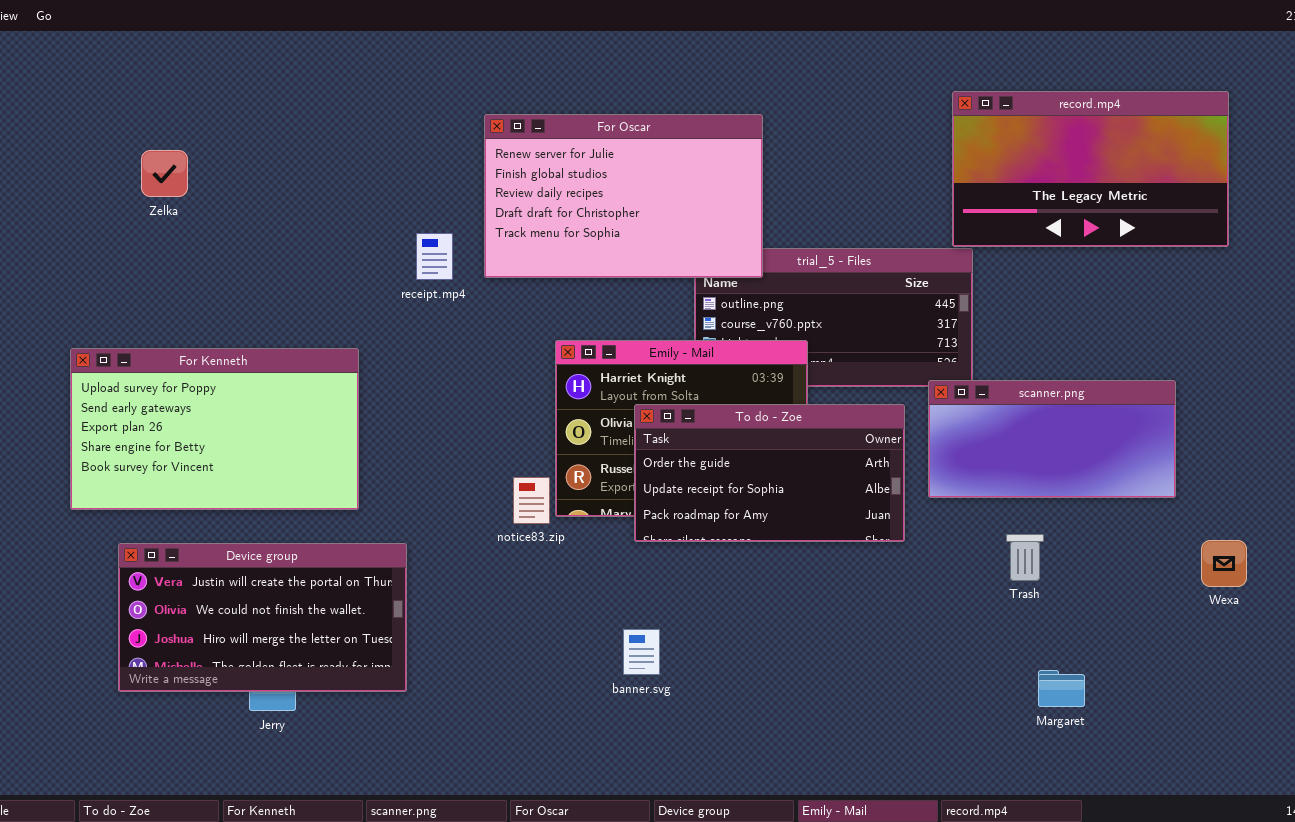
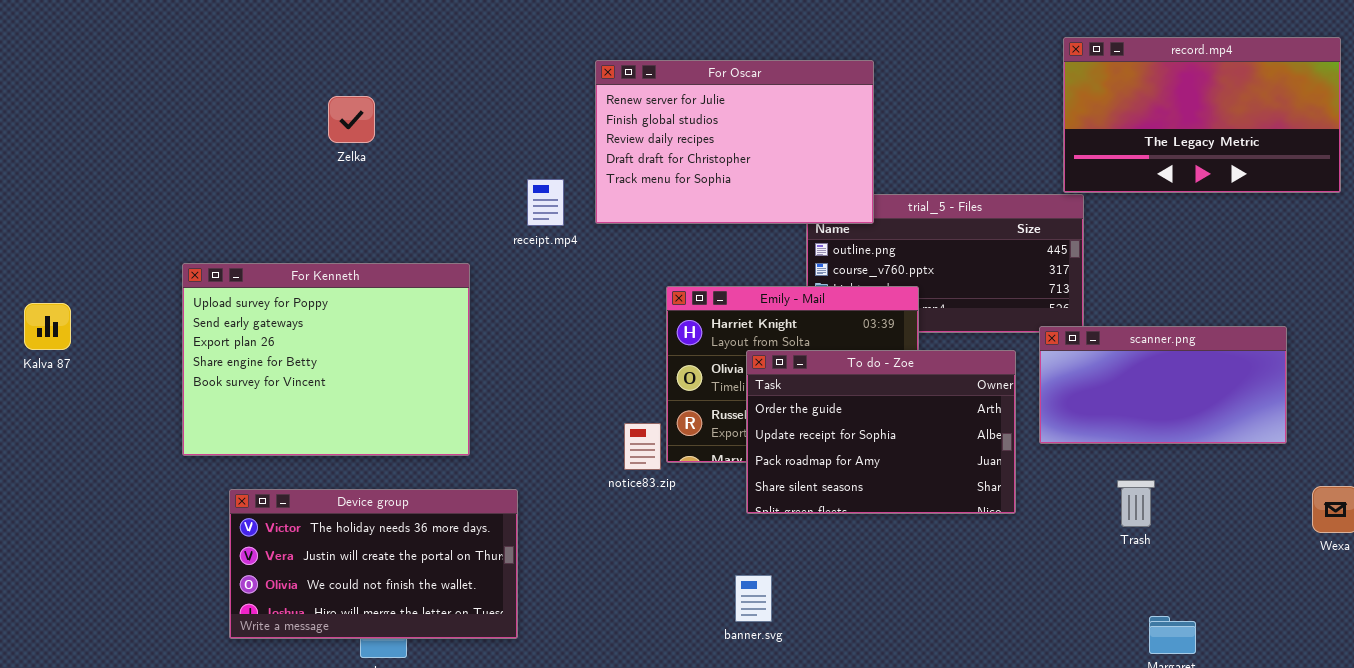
Zelka: [141,150,188,197] -> [328,96,375,143], moved
For Kenneth: [70,348,359,510] -> [182,263,470,456], resized
To do - Zoe: [634,404,905,542] -> [746,350,1016,514], resized
Device group: [118,543,407,692] -> [229,489,518,639], scrolled up 1 row

